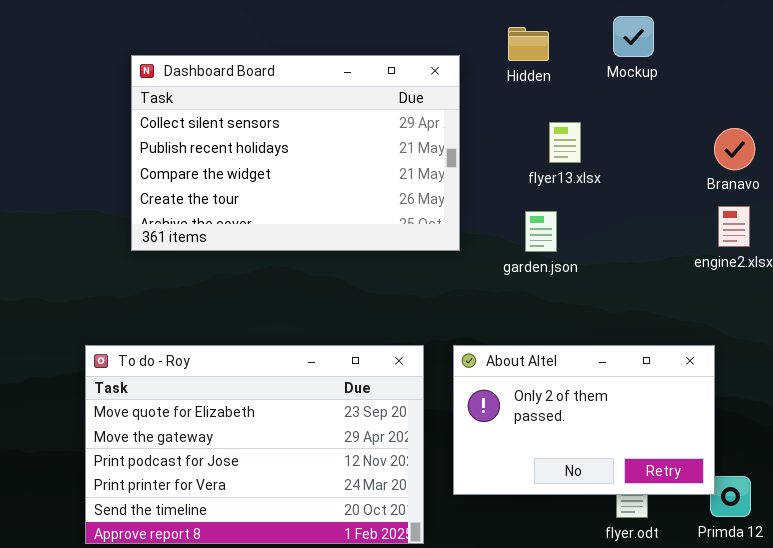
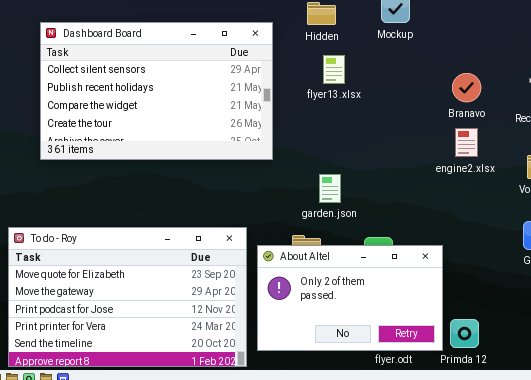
flyer13.xlsx: [549,122,581,163] -> [323,55,345,84], moved
garden.json: [525,211,557,252] -> [319,174,341,203], moved
About Altel: [453,345,715,495] -> [257,245,443,351], moved

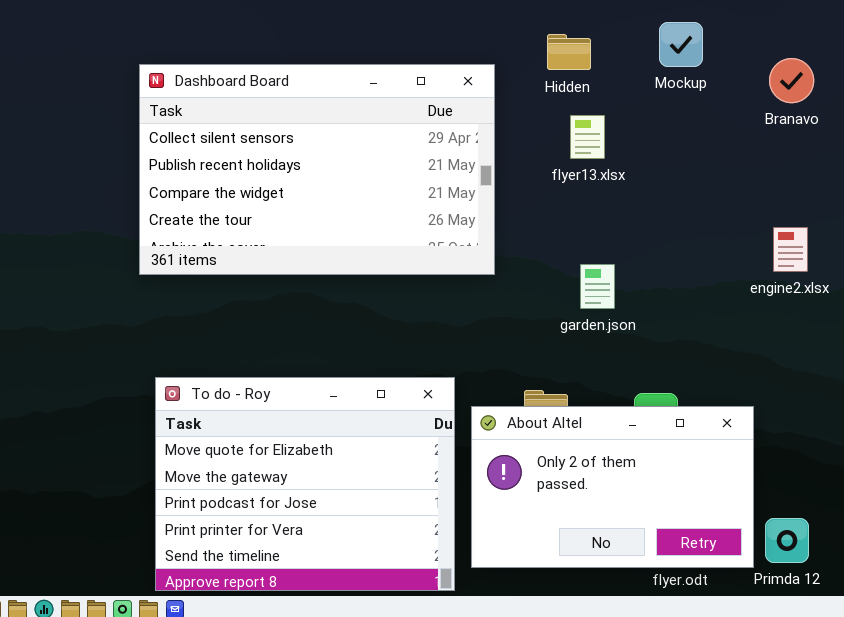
Branavo: [452,73,481,102] -> [769,58,814,103], moved
garden.json: [319,174,341,203] -> [580,264,615,309], moved
To do - Roy: [8,227,247,367] -> [155,377,455,591], resized

